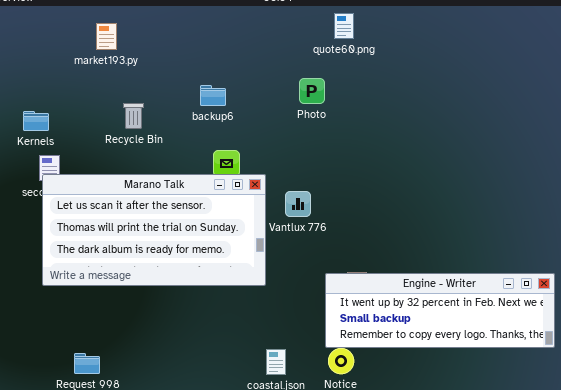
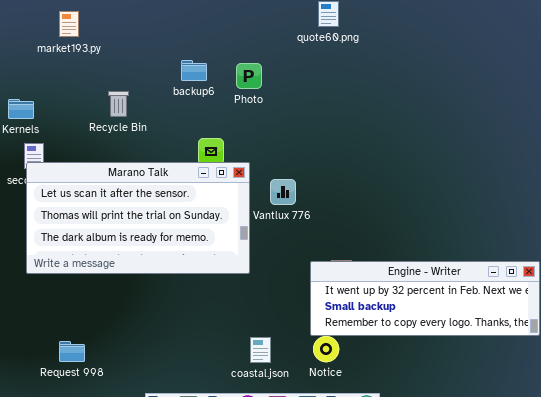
market193.py: [96,23,117,50] -> [59,11,79,37], moved
Photo: [299,78,325,104] -> [236,63,262,89], moved
backup6: [200,85,226,106] -> [181,60,207,81], moved

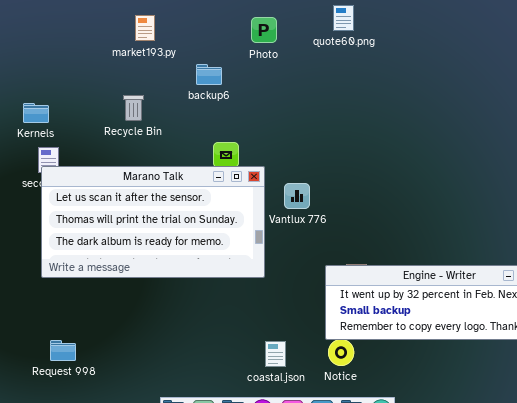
market193.py: [59,11,79,37] -> [135,15,155,41], moved
Photo: [236,63,262,89] -> [251,17,277,43], moved
Request 998: [59,341,85,362] -> [50,340,76,361], moved

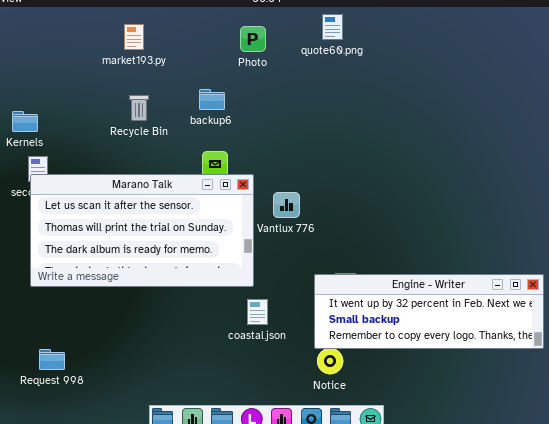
backup6: [196,64,222,85] -> [199,89,225,110], moved
Recycle Bin: [123,95,144,121] -> [129,95,149,121], moved
coastal.json: [265,341,286,367] -> [247,299,268,325], moved

